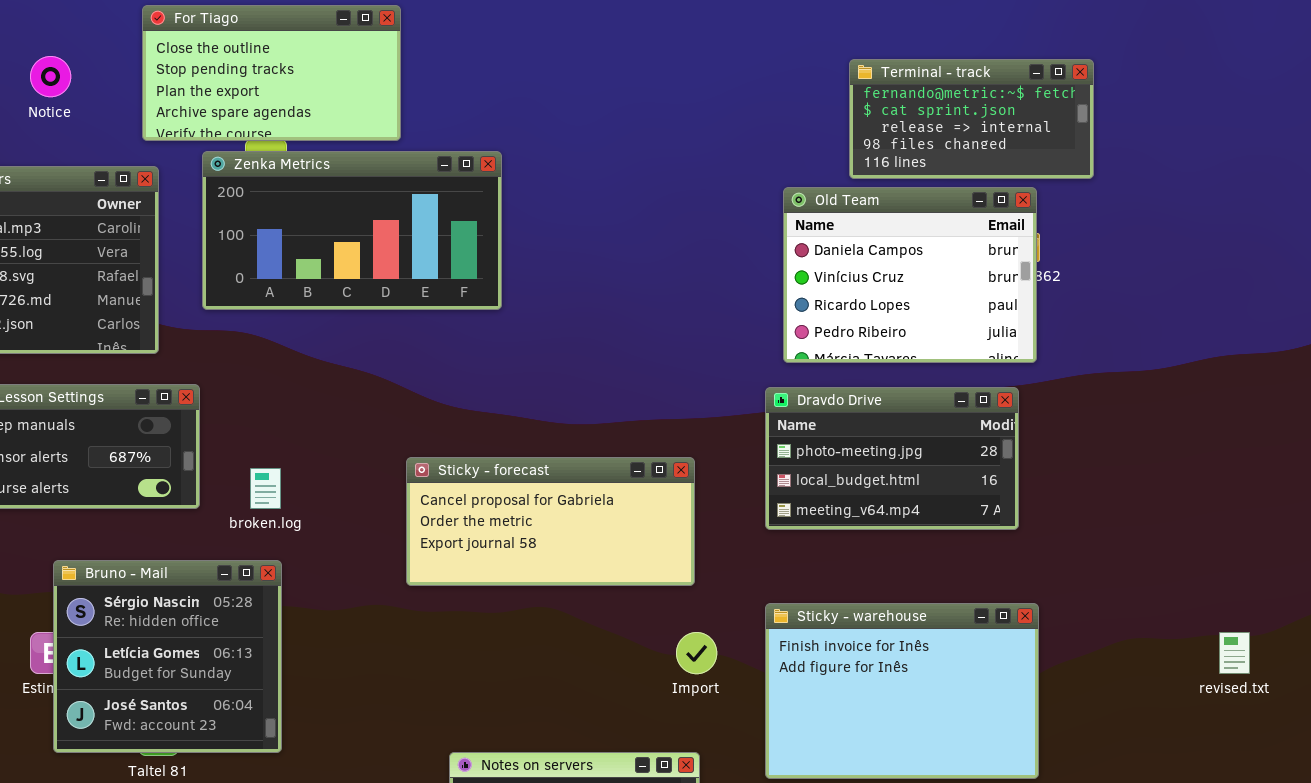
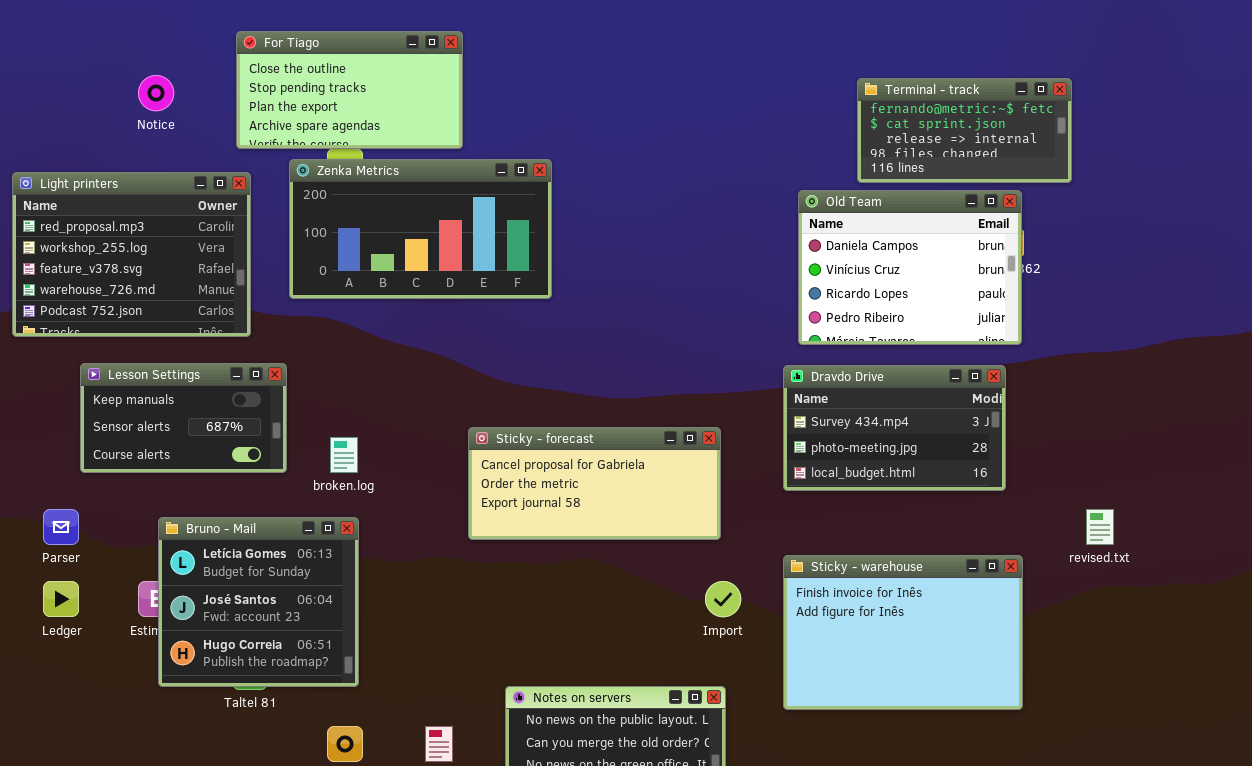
Dravdo Drive: [765,387,1019,530] -> [783,365,1006,491], scrolled up 1 row
Bruno - Mail: [53,560,282,753] -> [158,517,359,687], scrolled down 1 row
revised.txt: [1219,632,1250,674] -> [1086,509,1114,545], moved

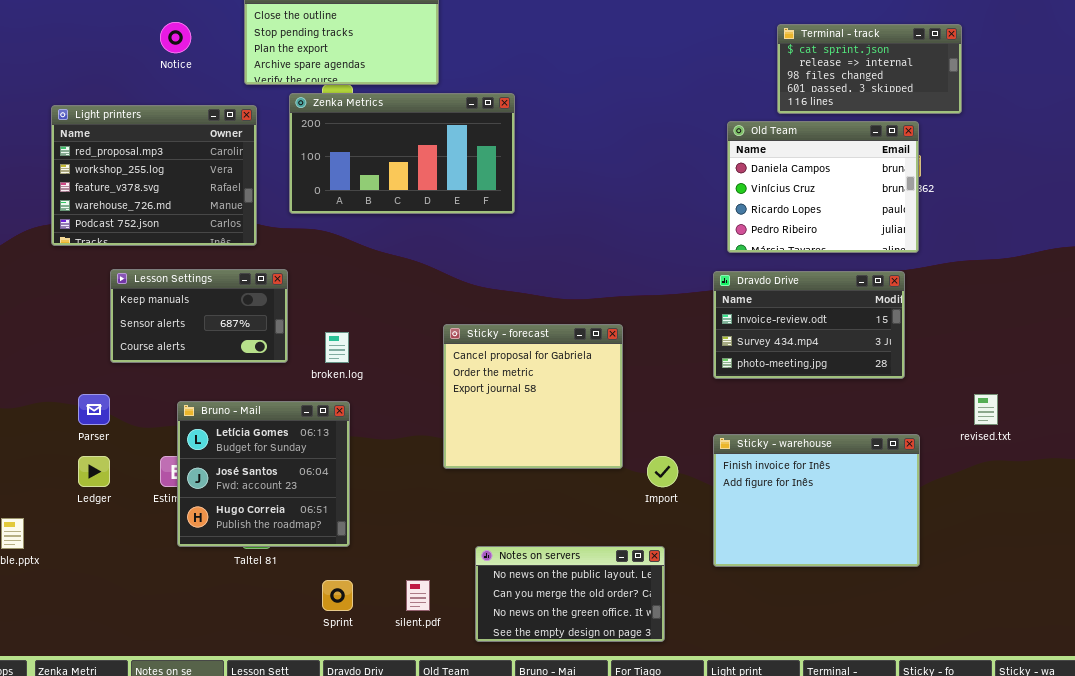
Terminal - track: [857,78,1072,183] -> [777,24,962,114], scrolled down 1 row
Dravdo Drive: [783,365,1006,491] -> [713,271,905,379], scrolled up 1 row
Sticky - forecast: [468,427,721,540] -> [443,324,623,469], resized

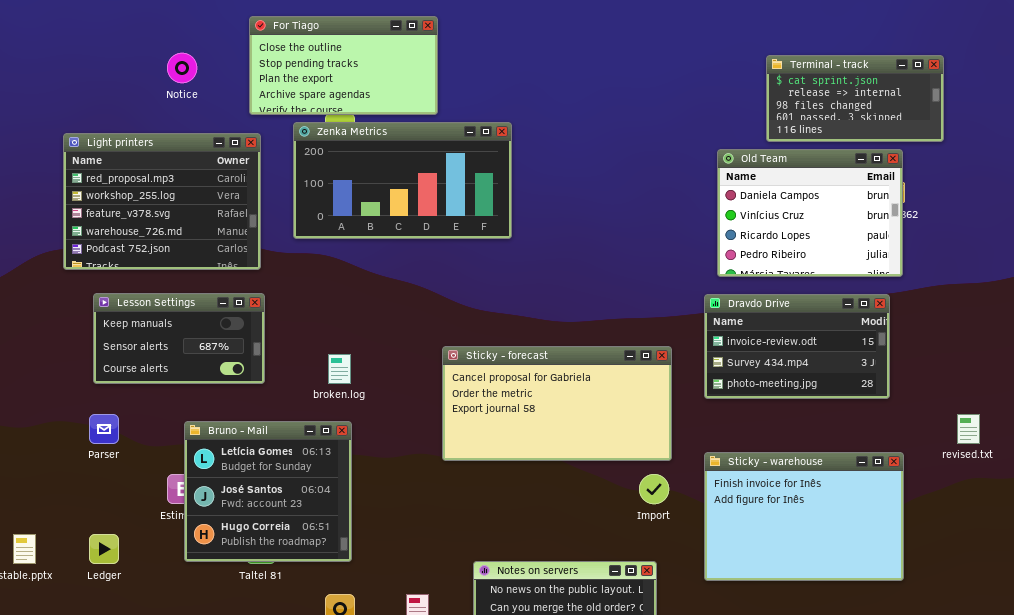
Lesson Settings: [110,269,288,363] -> [93,293,265,384], moved
Sticky - forecast: [443,324,623,469] -> [442,346,672,461], resized
Ledger: [78,456,110,487] -> [89,534,119,564], moved

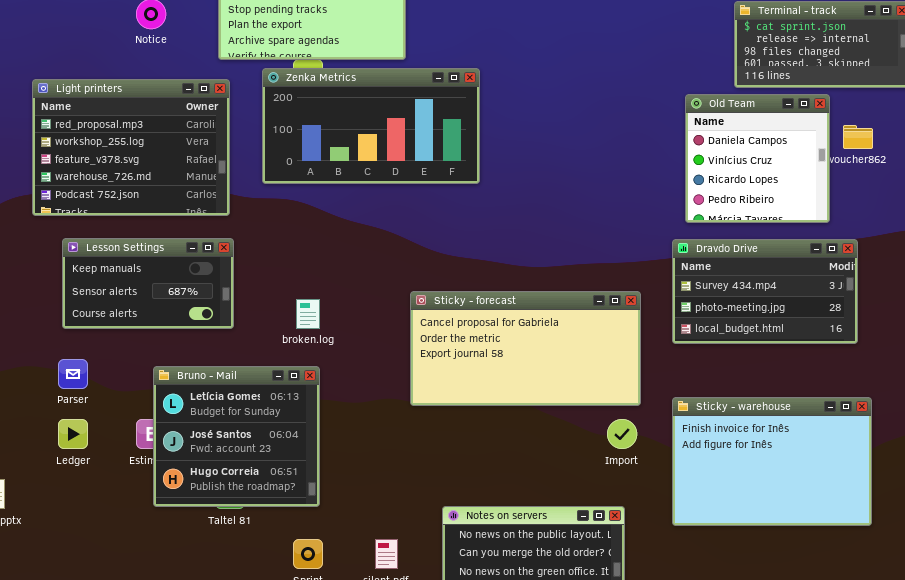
Old Team: [717,149,903,277] -> [685,94,830,223], resized
Dravdo Drive: [704,294,890,399] -> [672,239,858,344], scrolled down 1 row
Ledger: [89,534,119,564] -> [58,419,88,449], moved

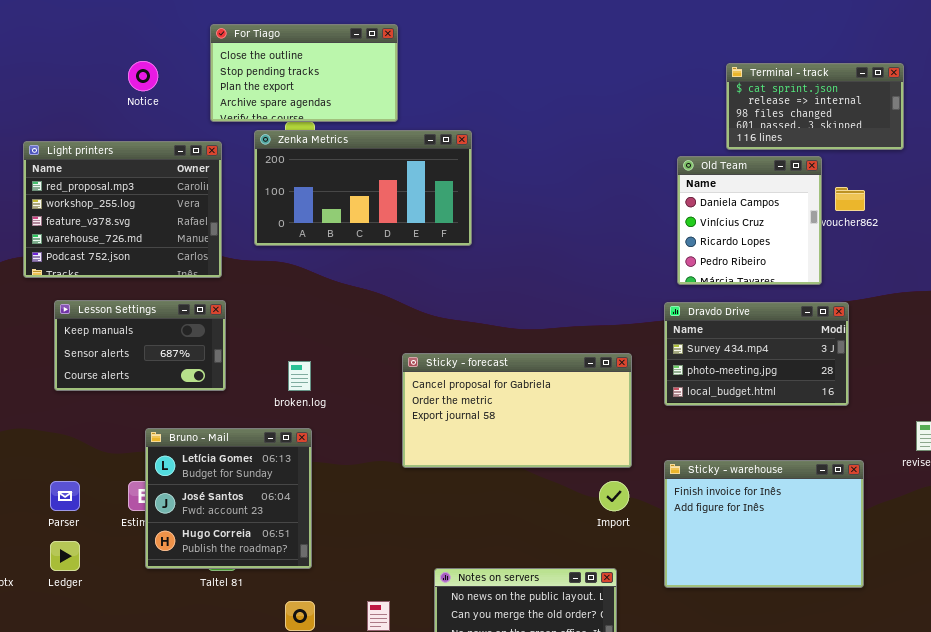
Parser: [58,359,88,389] -> [50,481,80,511], moved
Ledger: [58,419,88,449] -> [50,541,80,571], moved

